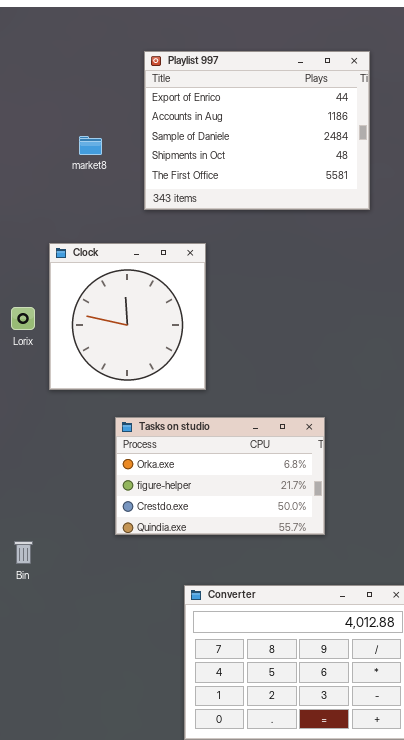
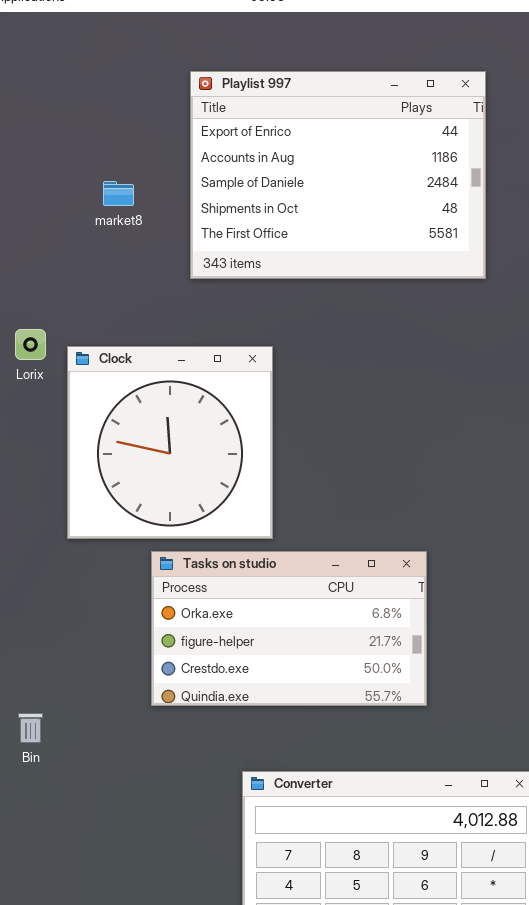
Clock: [49,243,206,390] -> [67,346,273,539], moved
Lorix: [11,307,35,330] -> [15,329,46,360], moved

